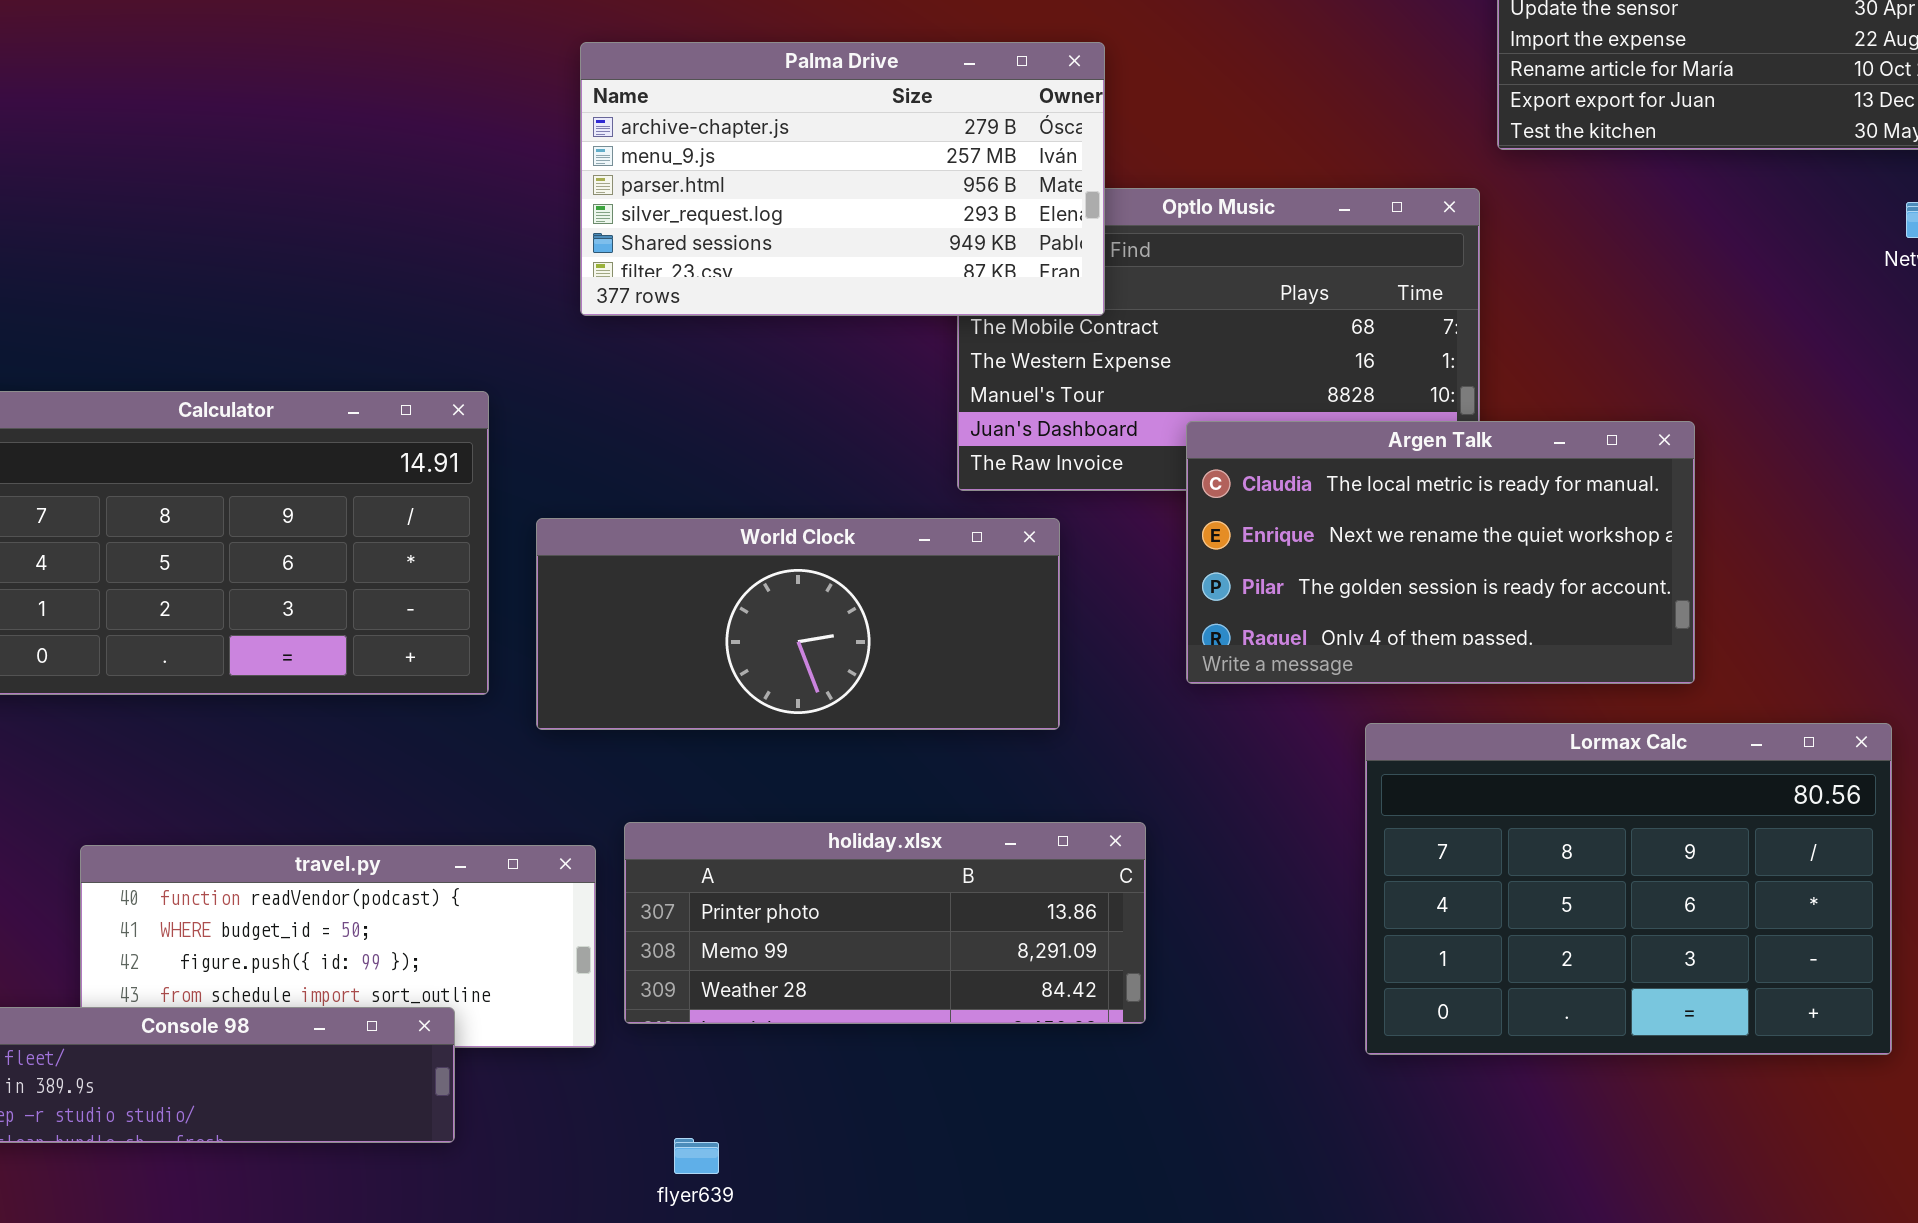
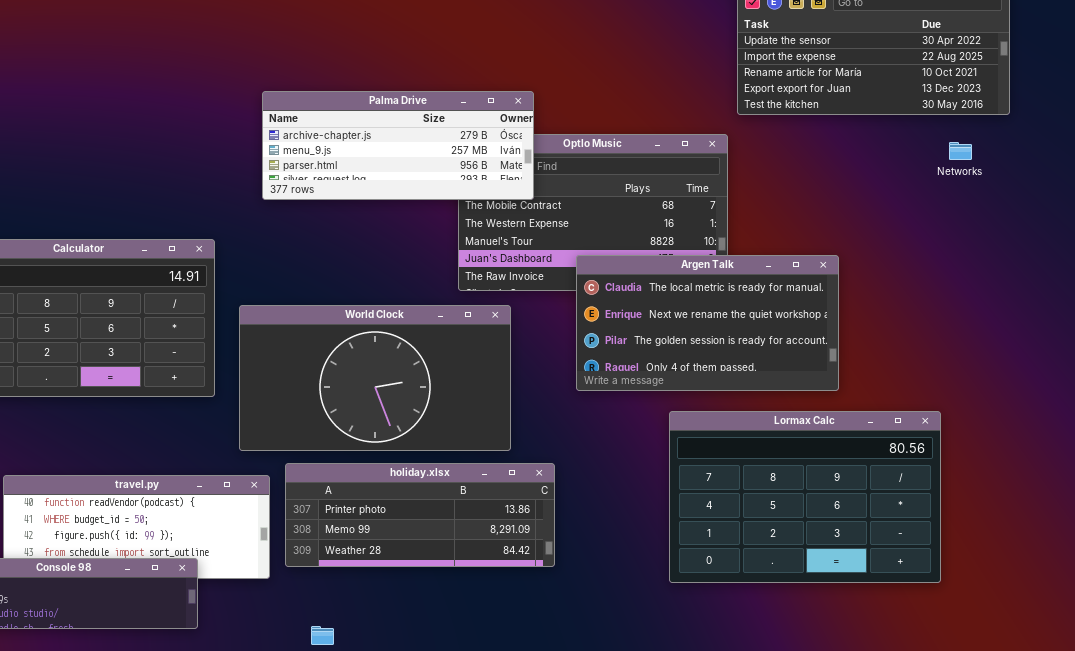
Palma Drive: [580,42,1105,316] -> [262,91,534,200], resized
World Clock: [536,518,1060,730] -> [239,305,511,451], resized

